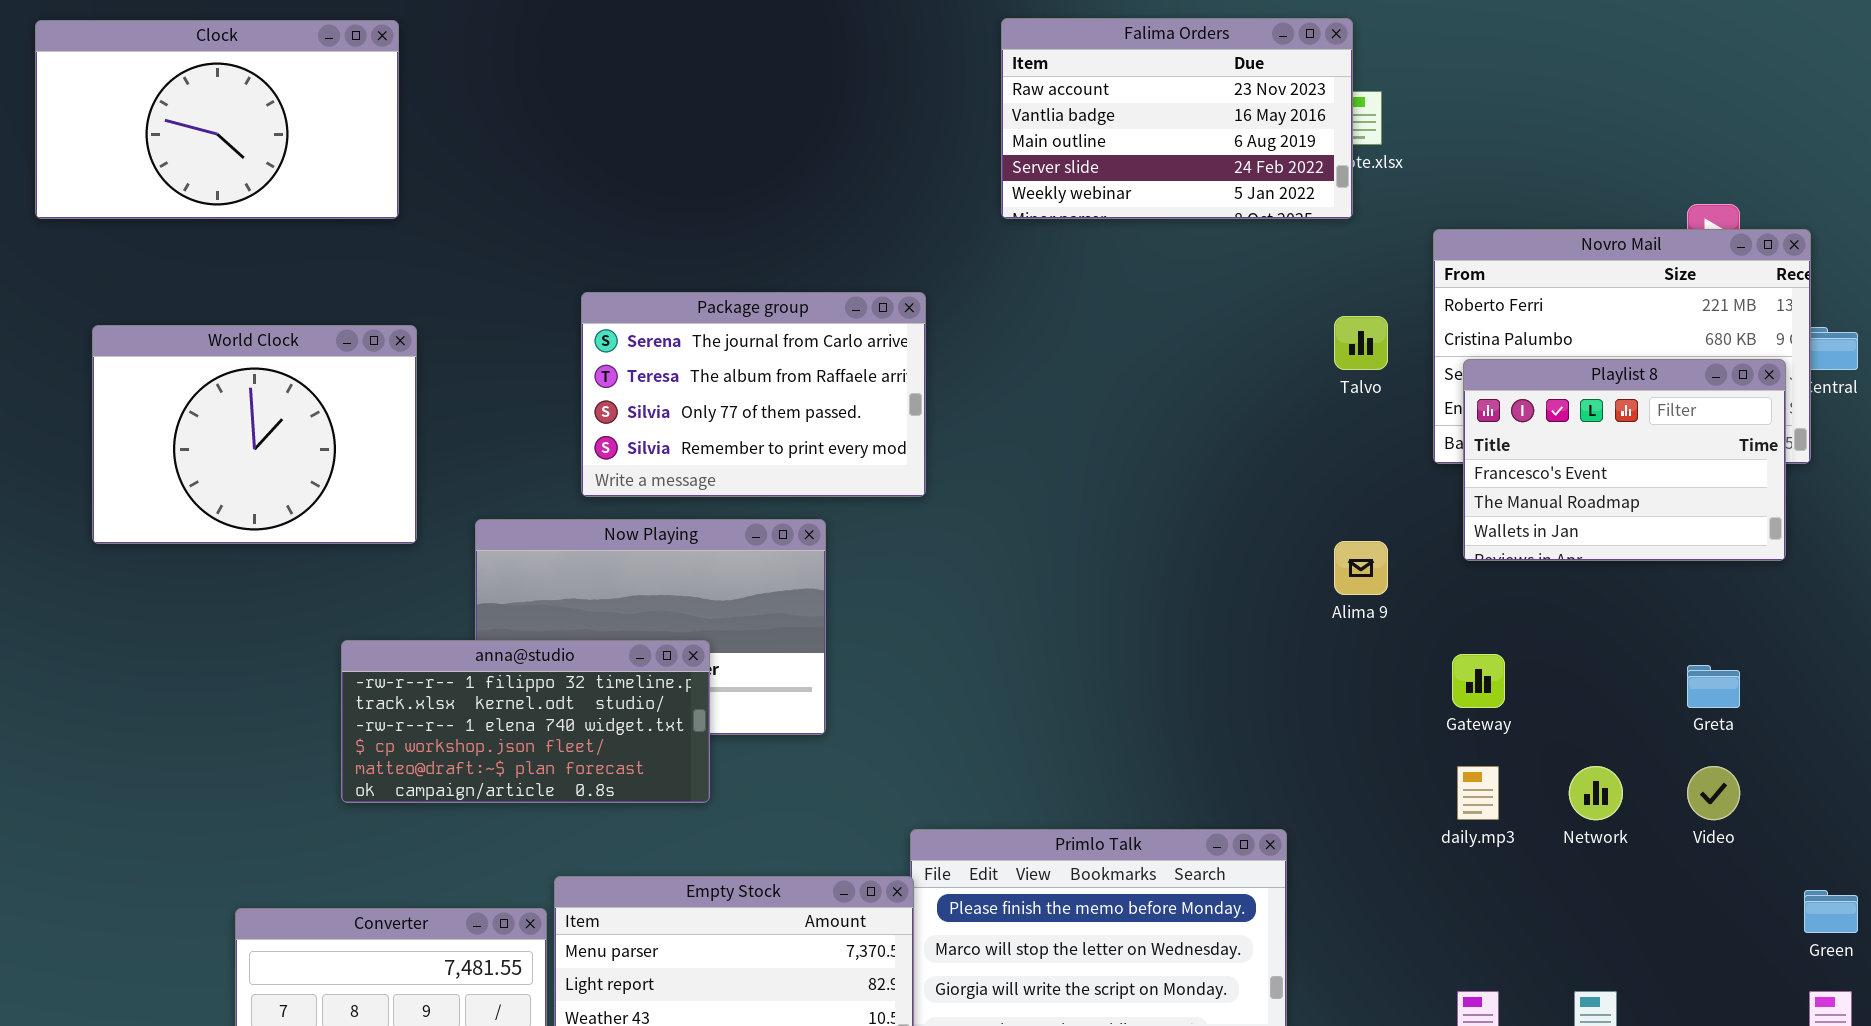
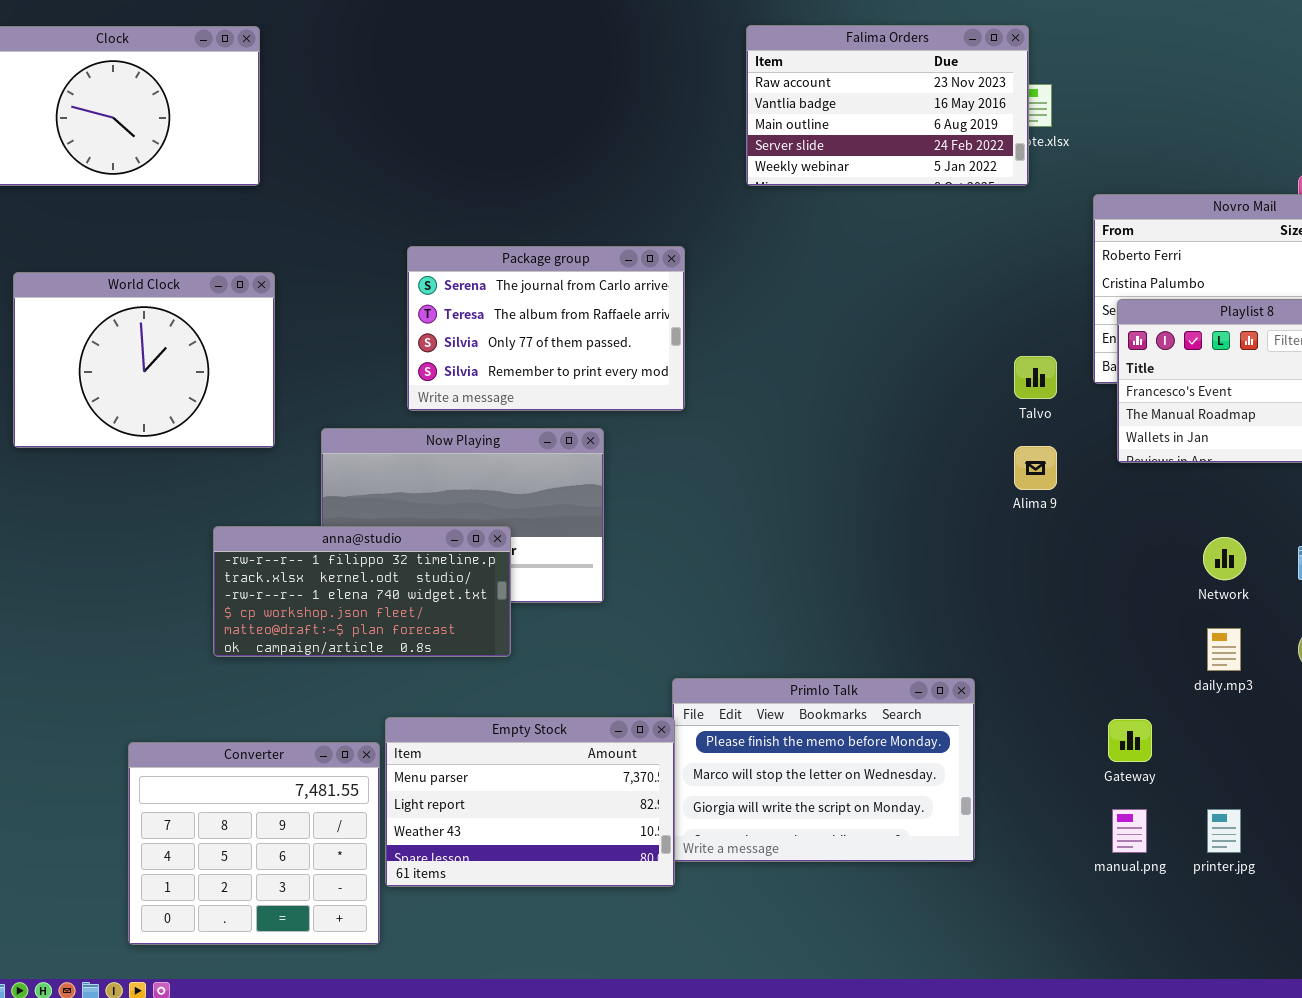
Talvo: [1334,316,1388,370] -> [1014,356,1057,399], moved
Gateway: [1452,654,1505,708] -> [1108,719,1152,762], moved
daily.mp3: [1457,766,1499,820] -> [1207,628,1241,671], moved
Network: [1569,766,1623,820] -> [1203,537,1246,580], moved

